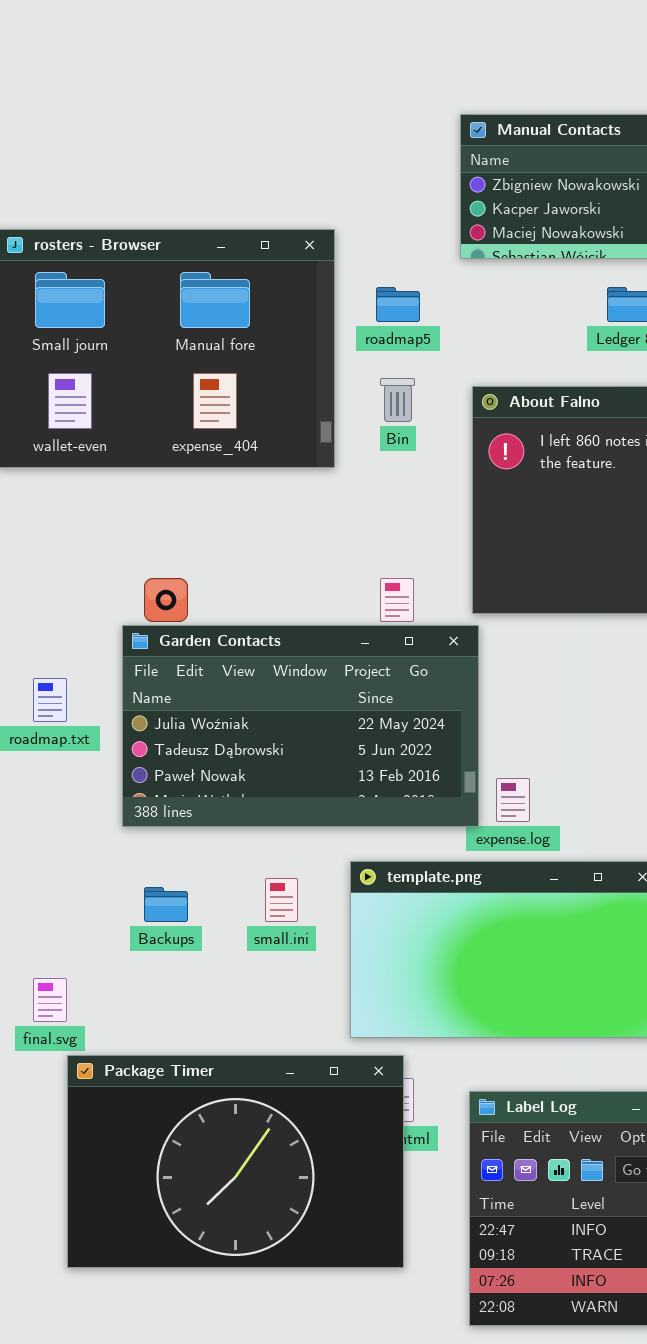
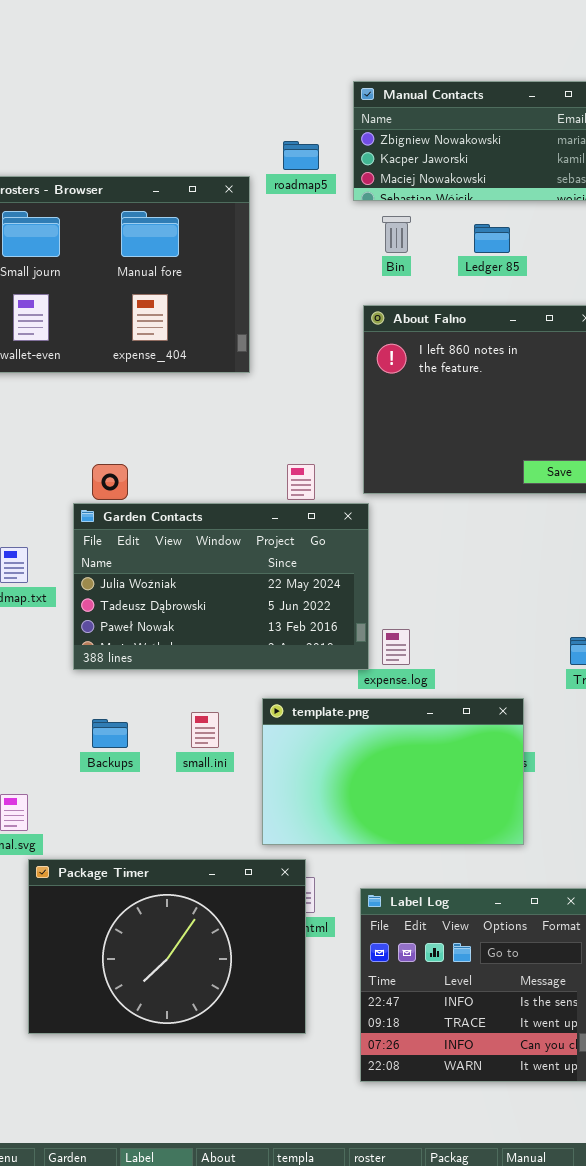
roadmap5: [376,287,420,322] -> [283,141,319,170], moved
Bin: [380,378,415,422] -> [382,216,411,253], moved

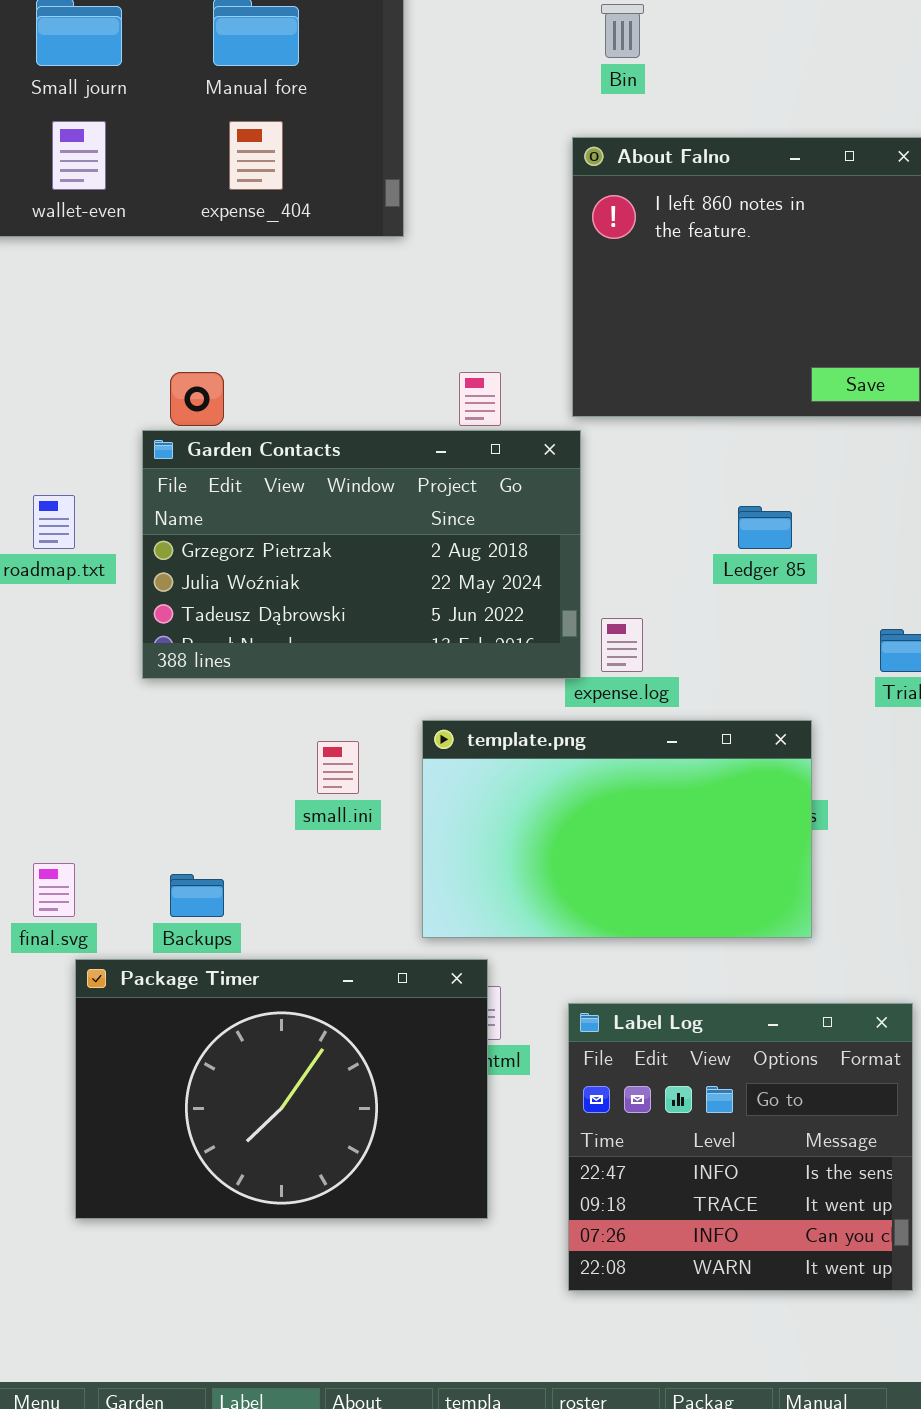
Ledger 85: [474,224,510,253] -> [738,506,792,549], moved
Garden Contacts: [73,503,369,670] -> [142,430,581,679], scrolled up 1 row
Backups: [92,719,128,748] -> [170,874,224,917], moved

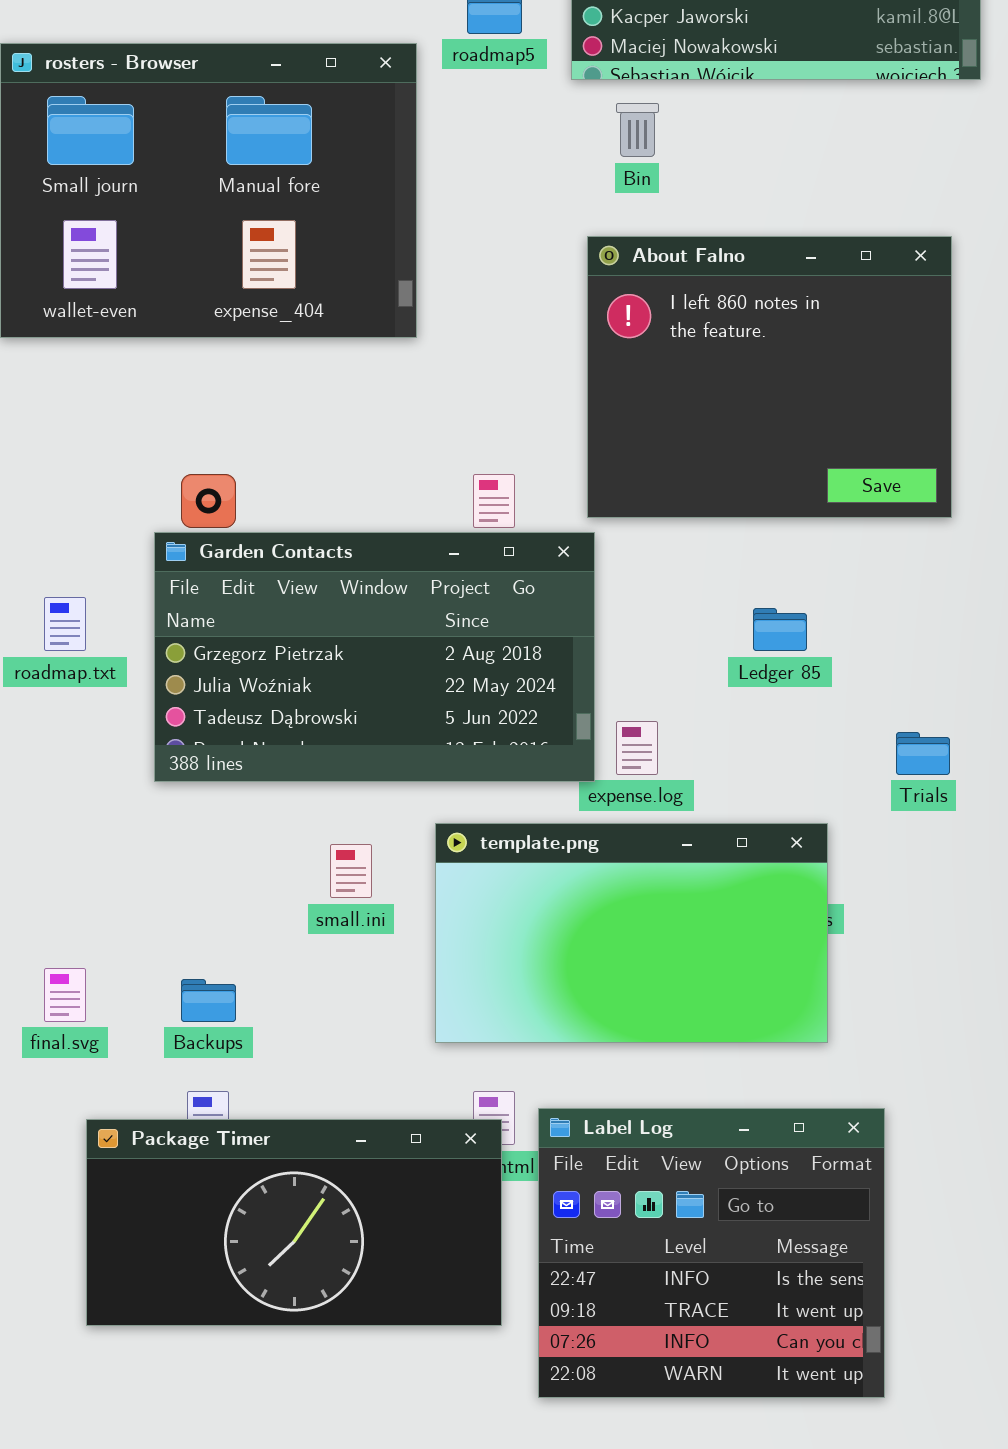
Package Timer: [75,959,488,1219] -> [86,1119,502,1326], resized
Label Log: [568,1003,913,1291] -> [538,1108,885,1398], moved

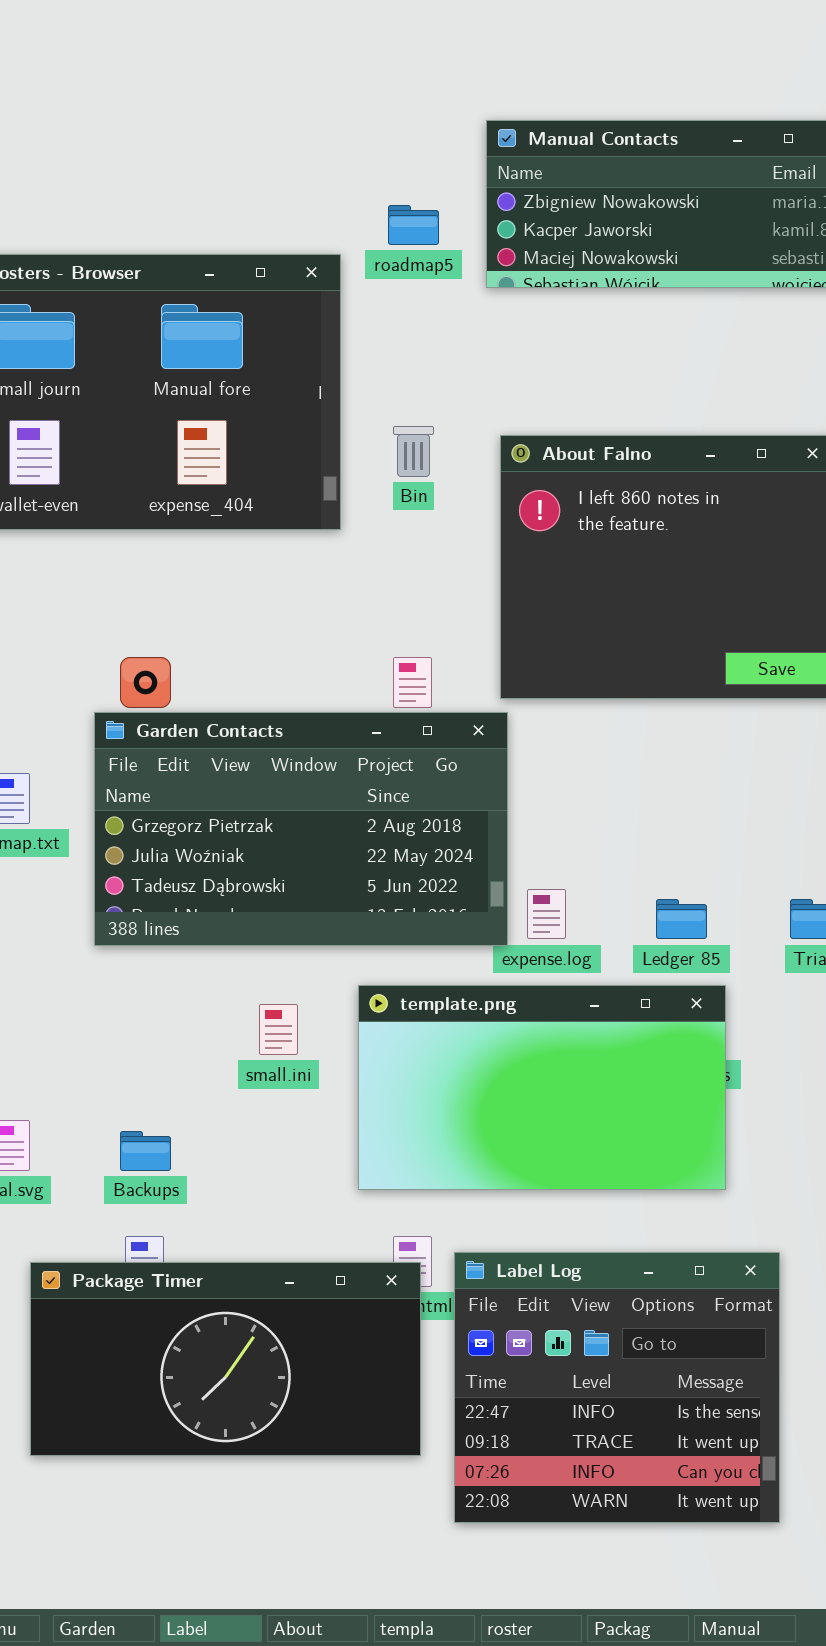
Bin: [616,103,659,157] -> [393,426,434,477], moved
Ledger 85: [753,608,807,651] -> [656,899,707,939], moved

